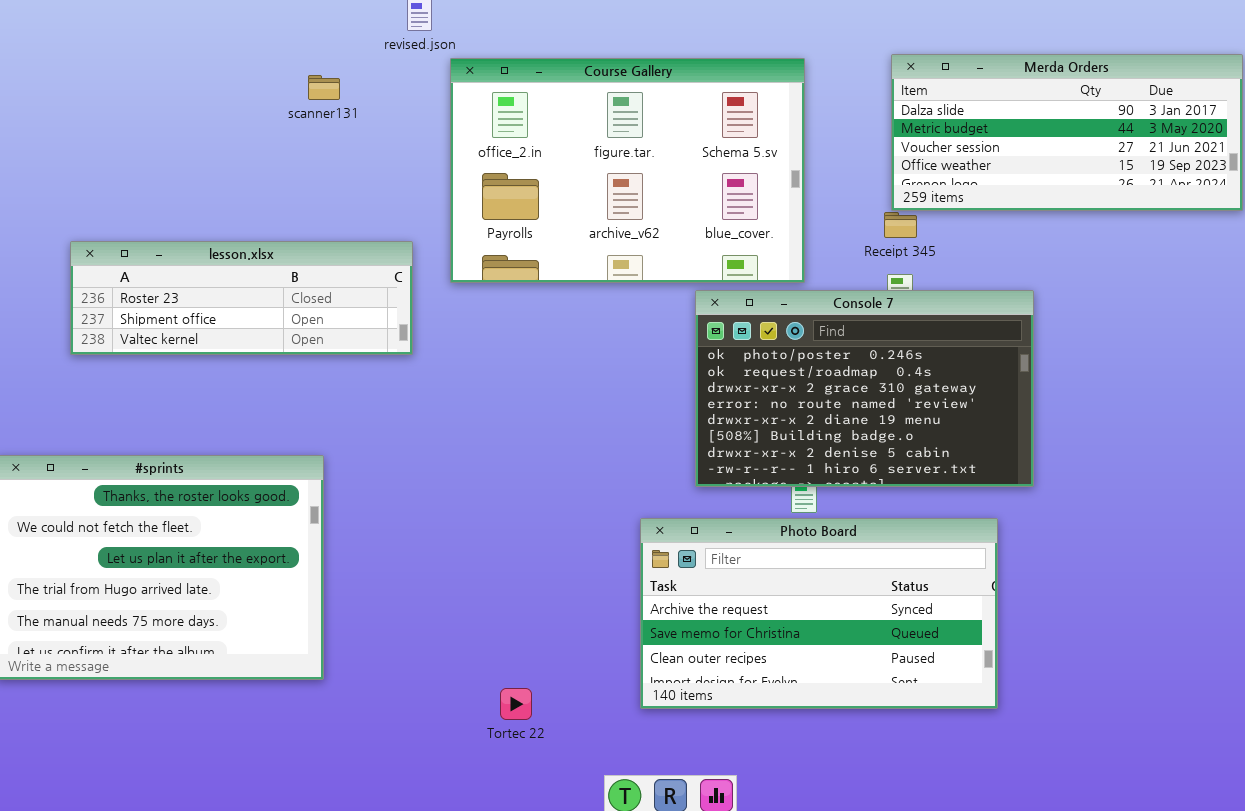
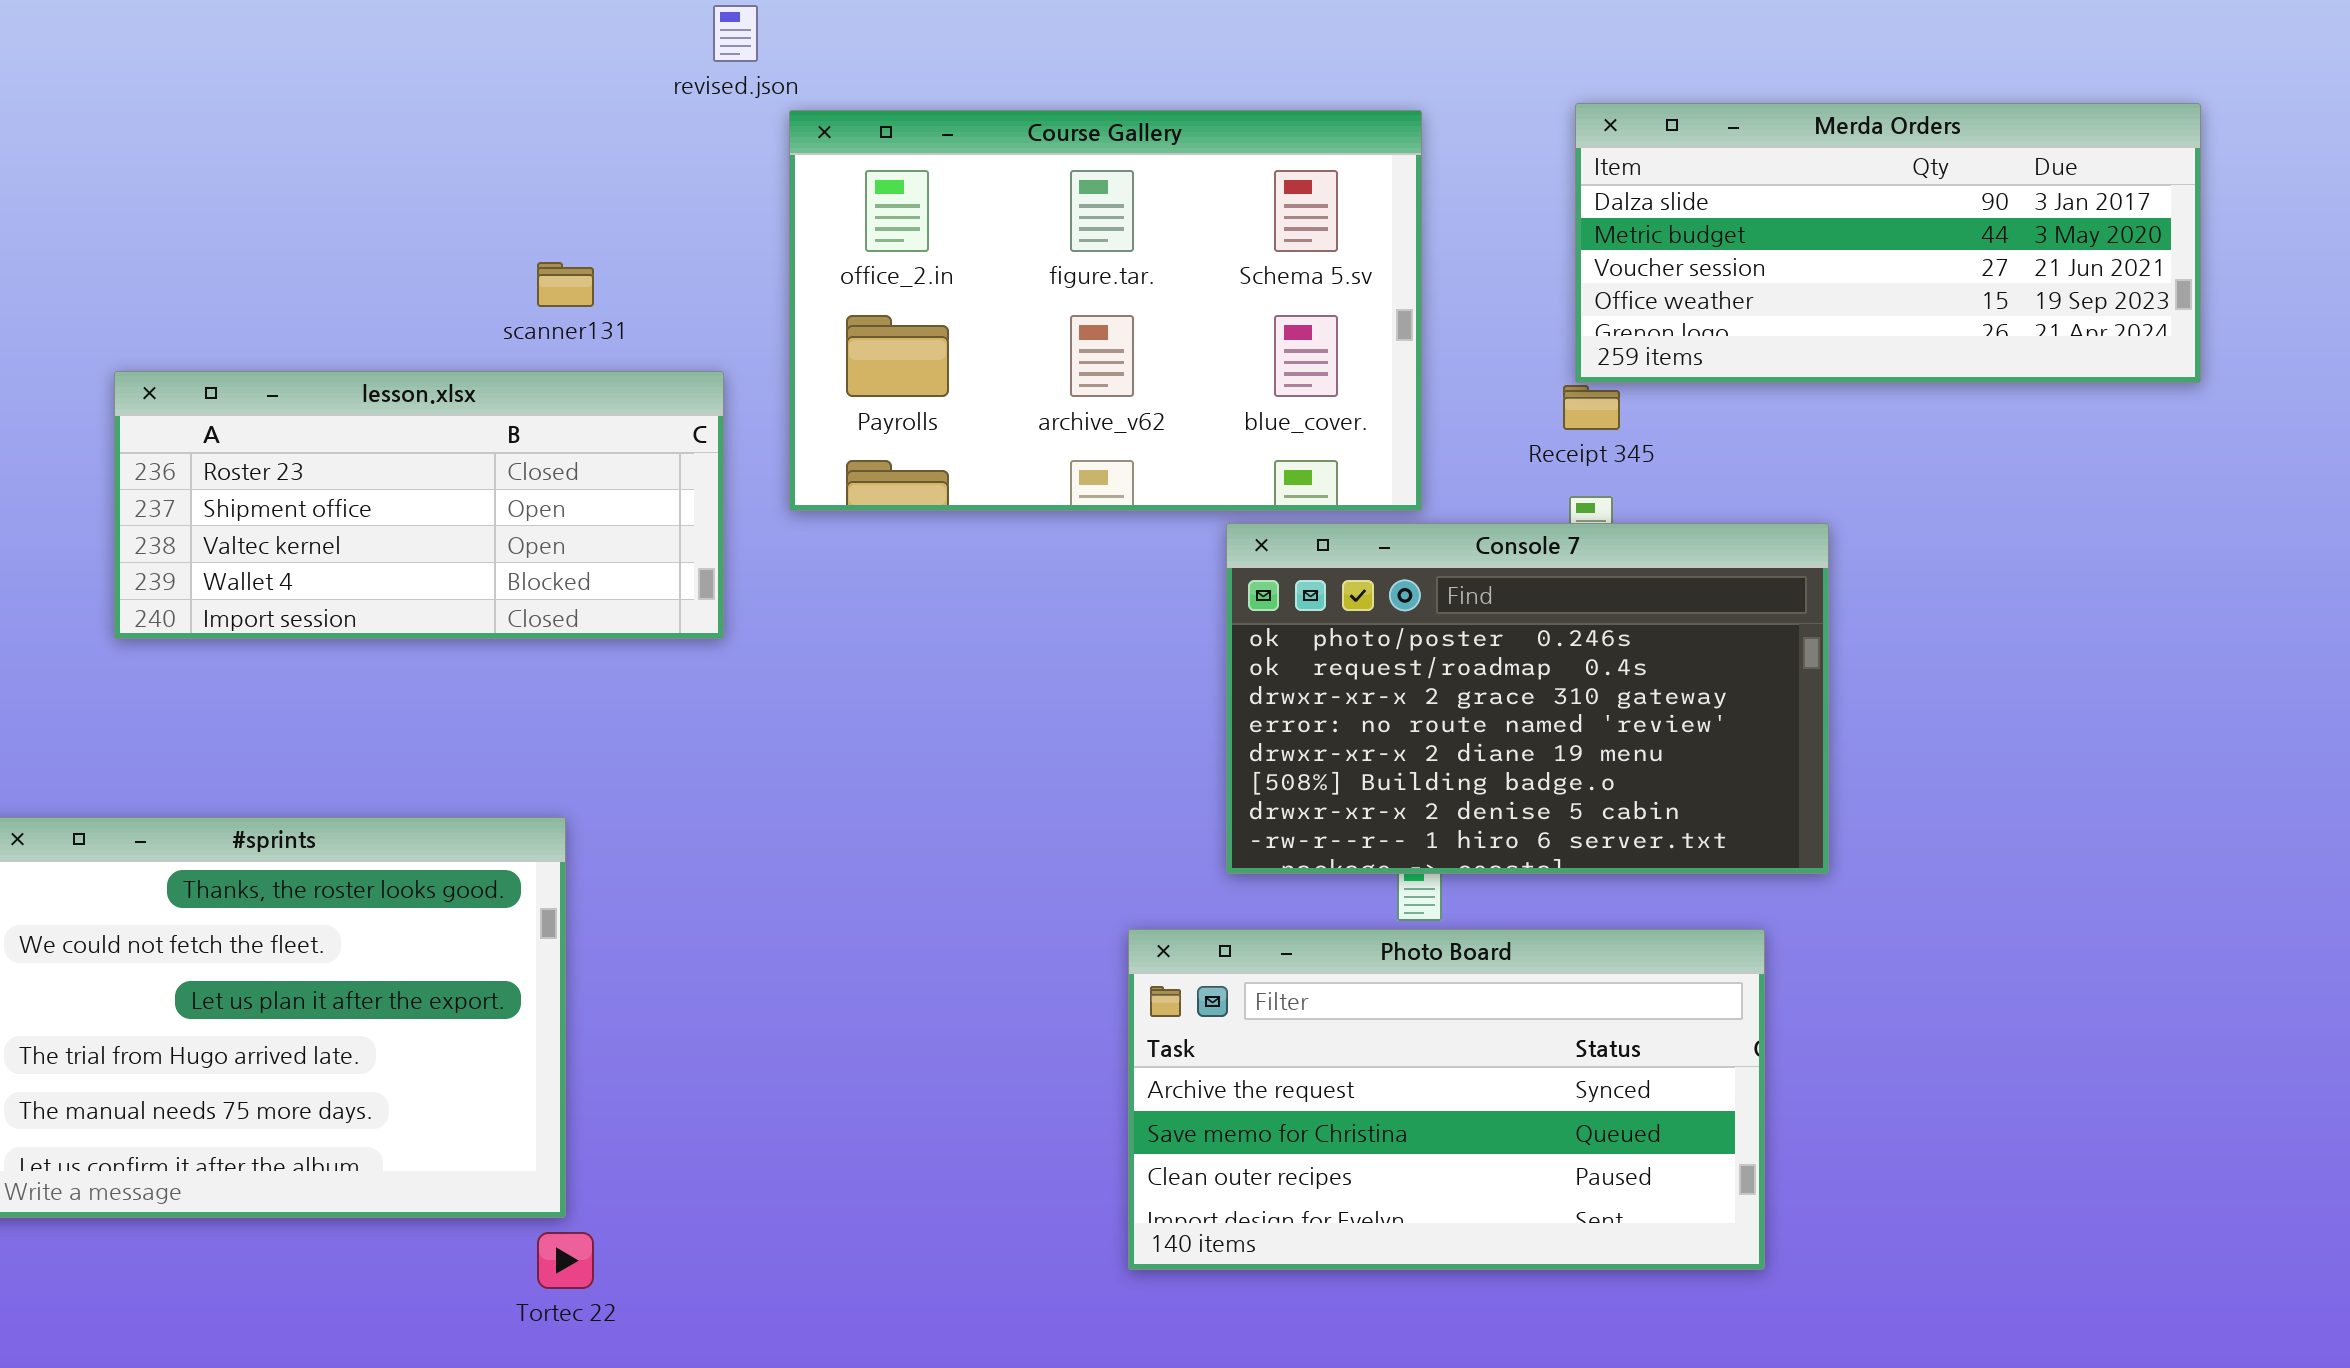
scanner131: [308,75,340,100] -> [537,262,594,307], moved
lesson.xlsx: [70,241,413,355] -> [114,371,724,639], resized
Tortec 22: [500,688,532,720] -> [537,1232,594,1289], moved

